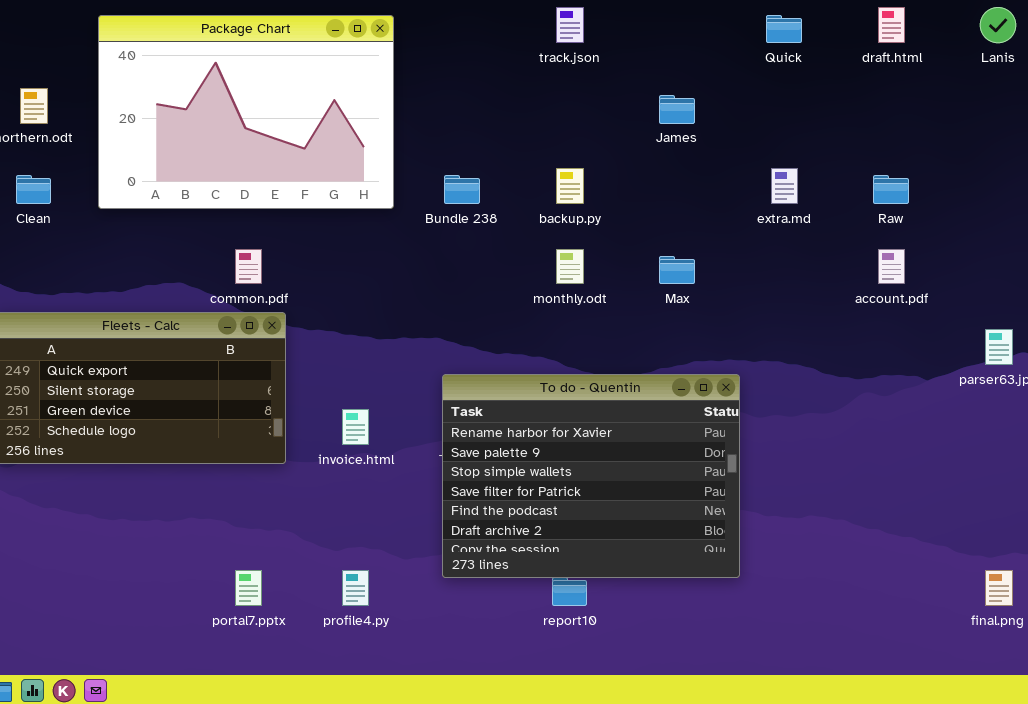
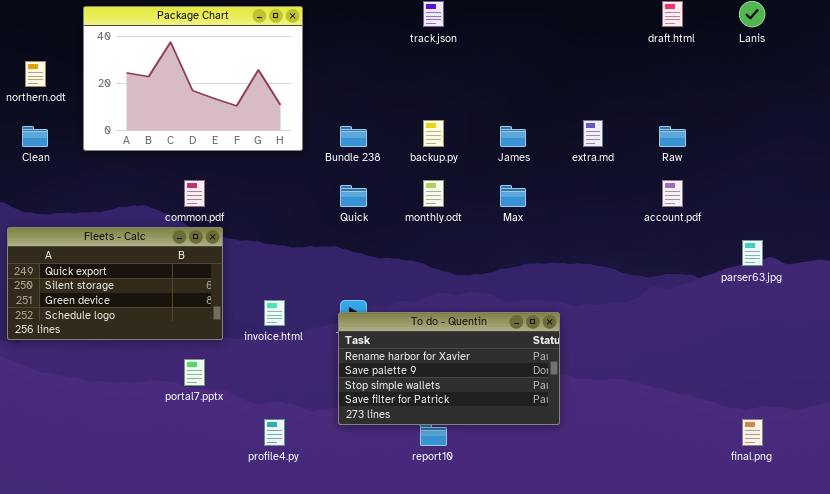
Quick: [766,15,802,43] -> [340,185,367,207], moved
James: [659,95,695,124] -> [500,126,526,147], moved
To do - Quentin: [442,374,740,578] -> [338,312,560,425], resized
portal7.pptx: [235,570,262,606] -> [184,359,205,386], moved

